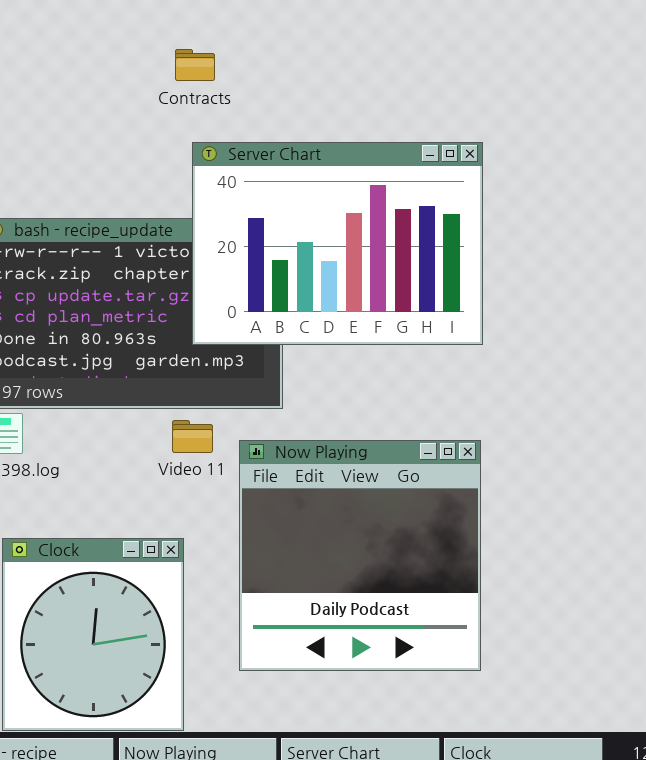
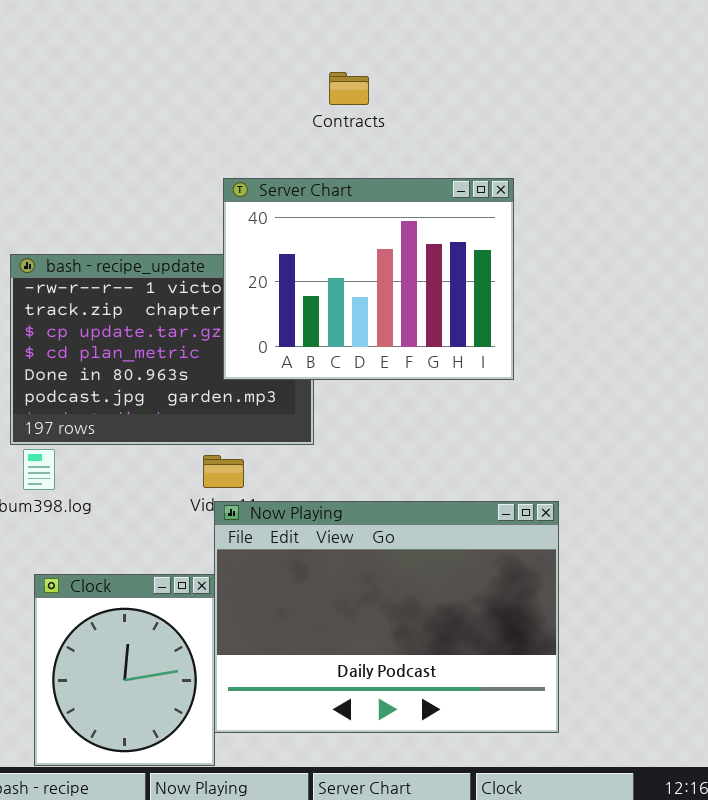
Contracts: [175,49,215,81] -> [329,72,369,105], moved
Now Playing: [239,440,481,671] -> [214,501,559,733], moved, resized

